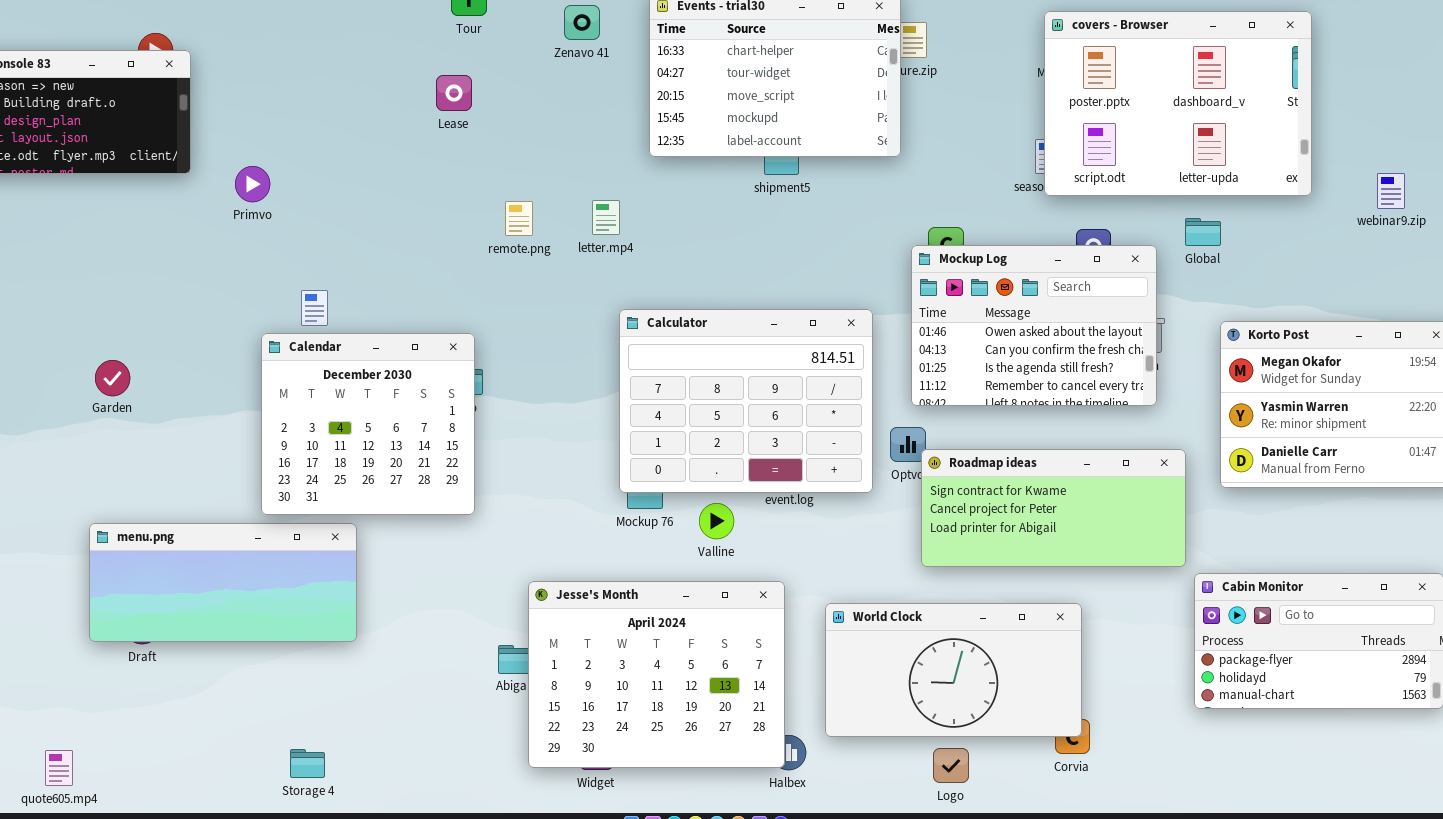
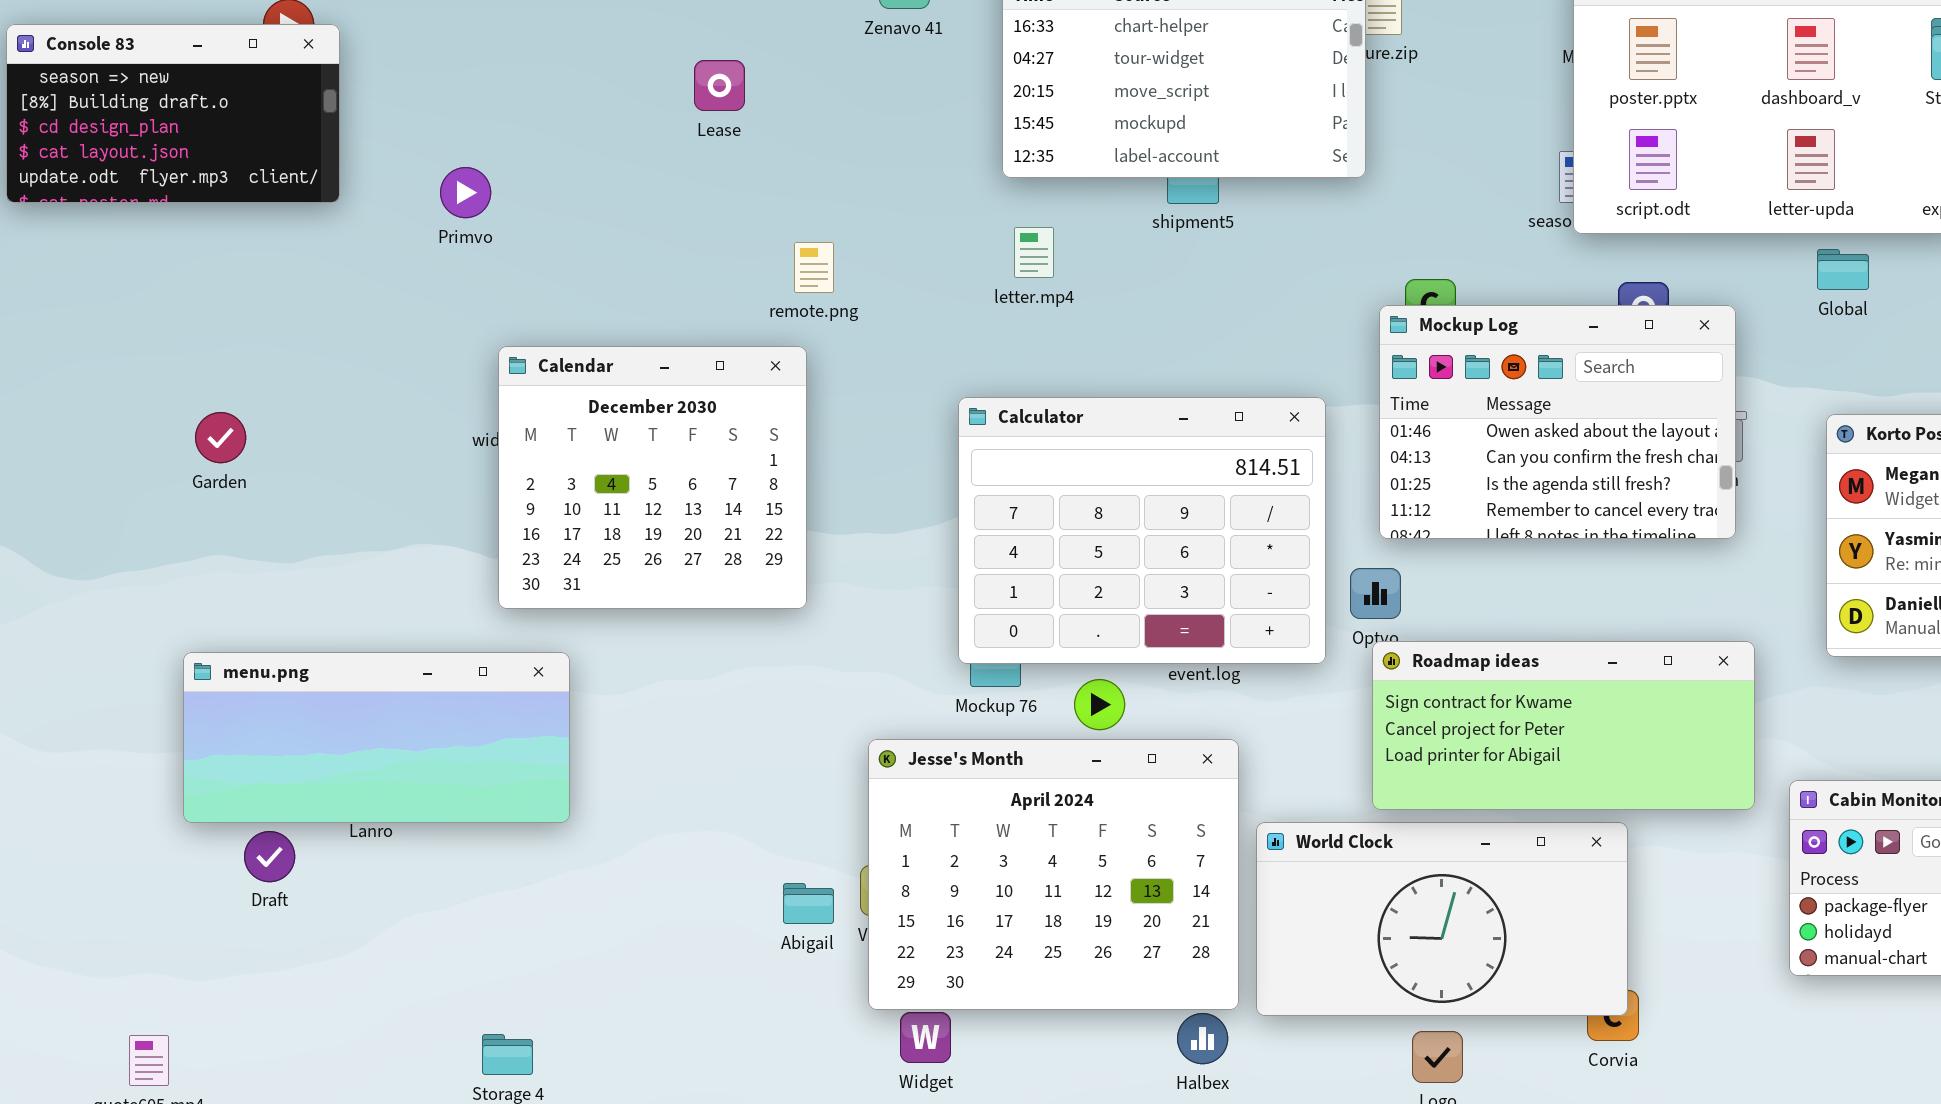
Primvo: [235,166,270,202] -> [440,167,491,218], moved
letter.mp4: [592,200,620,235] -> [1014,227,1054,278], moved
Global: [1185,218,1221,246] -> [1817,249,1869,290], moved
Calendar: [261,333,475,515] -> [498,346,807,609], moved
Garden: [95,360,130,396] -> [195,412,246,463], moved
Roadmap ideas: [921,449,1186,567] -> [1372,641,1755,810], moved
menu.png: [89,523,357,642] -> [183,652,570,823], moved
Jesse's Month: [528,581,785,768] -> [868,739,1239,1010], moved

